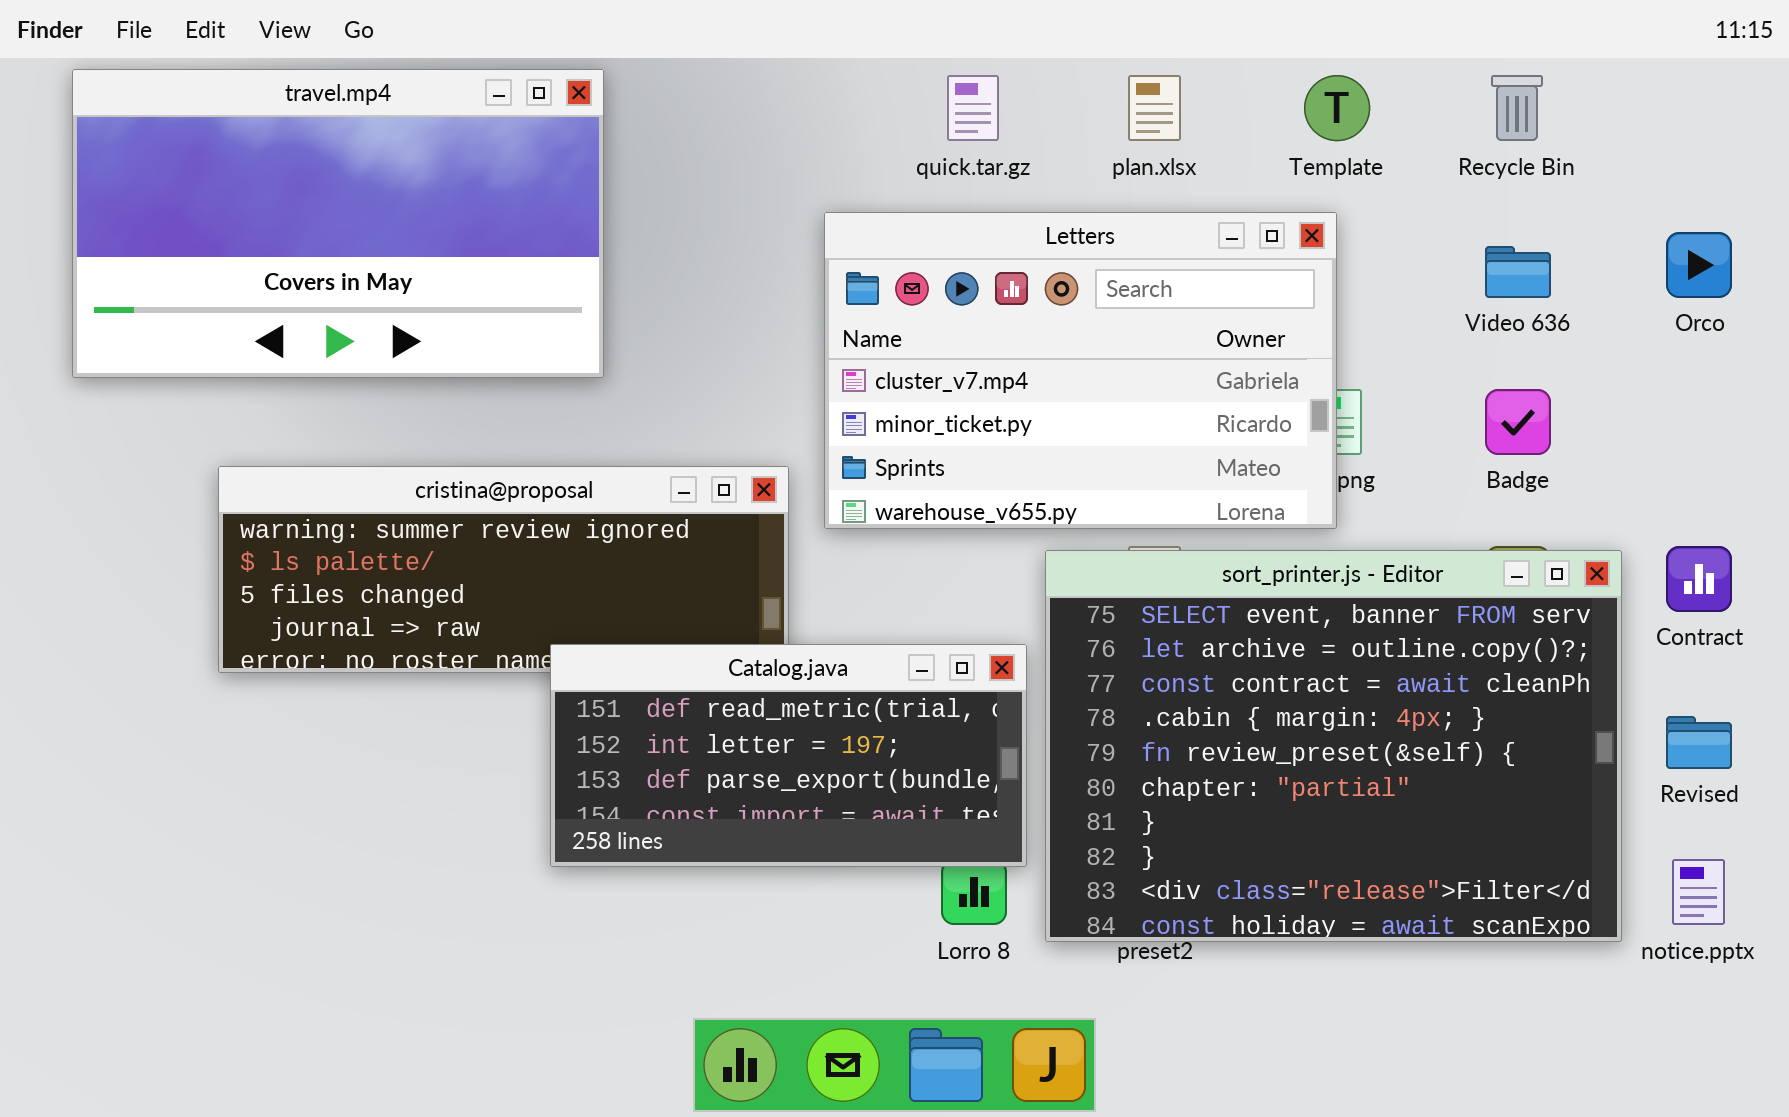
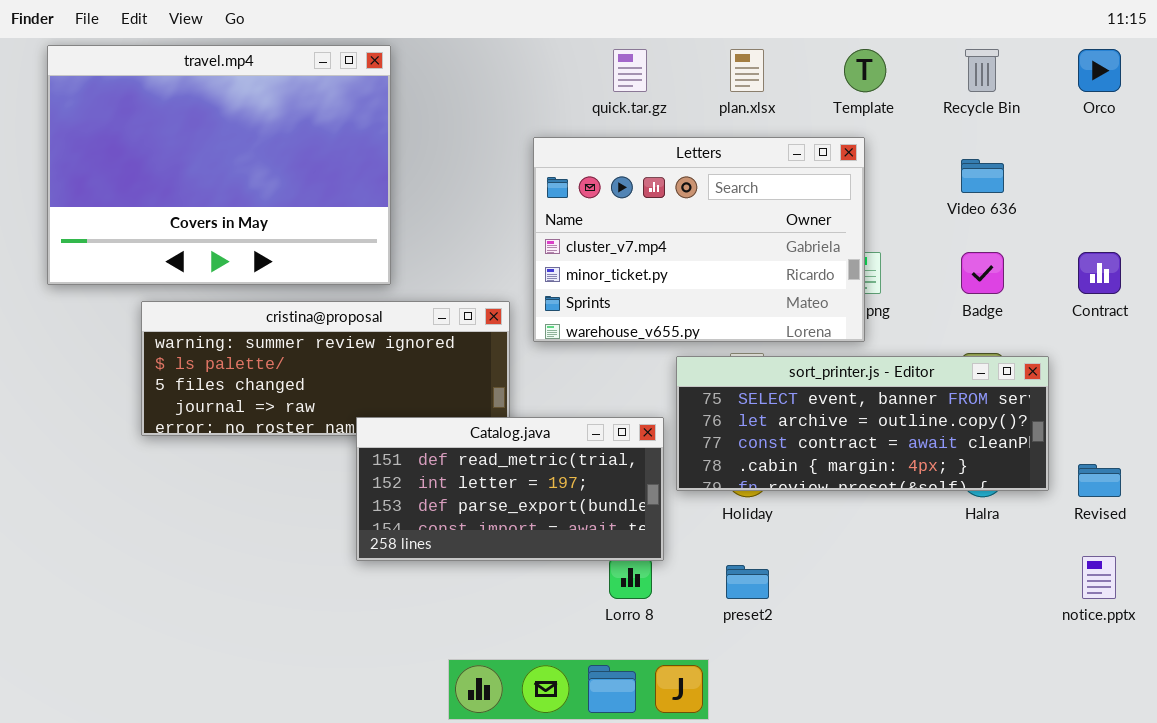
travel.mp4: [72,69,604,378] -> [47,45,391,285], resized
Orco: [1666,232,1732,298] -> [1078,49,1121,92], moved
Contract: [1666,546,1732,612] -> [1078,252,1121,294], moved
sort_printer.js - Editor: [1045,550,1622,942] -> [676,356,1049,491], resized

